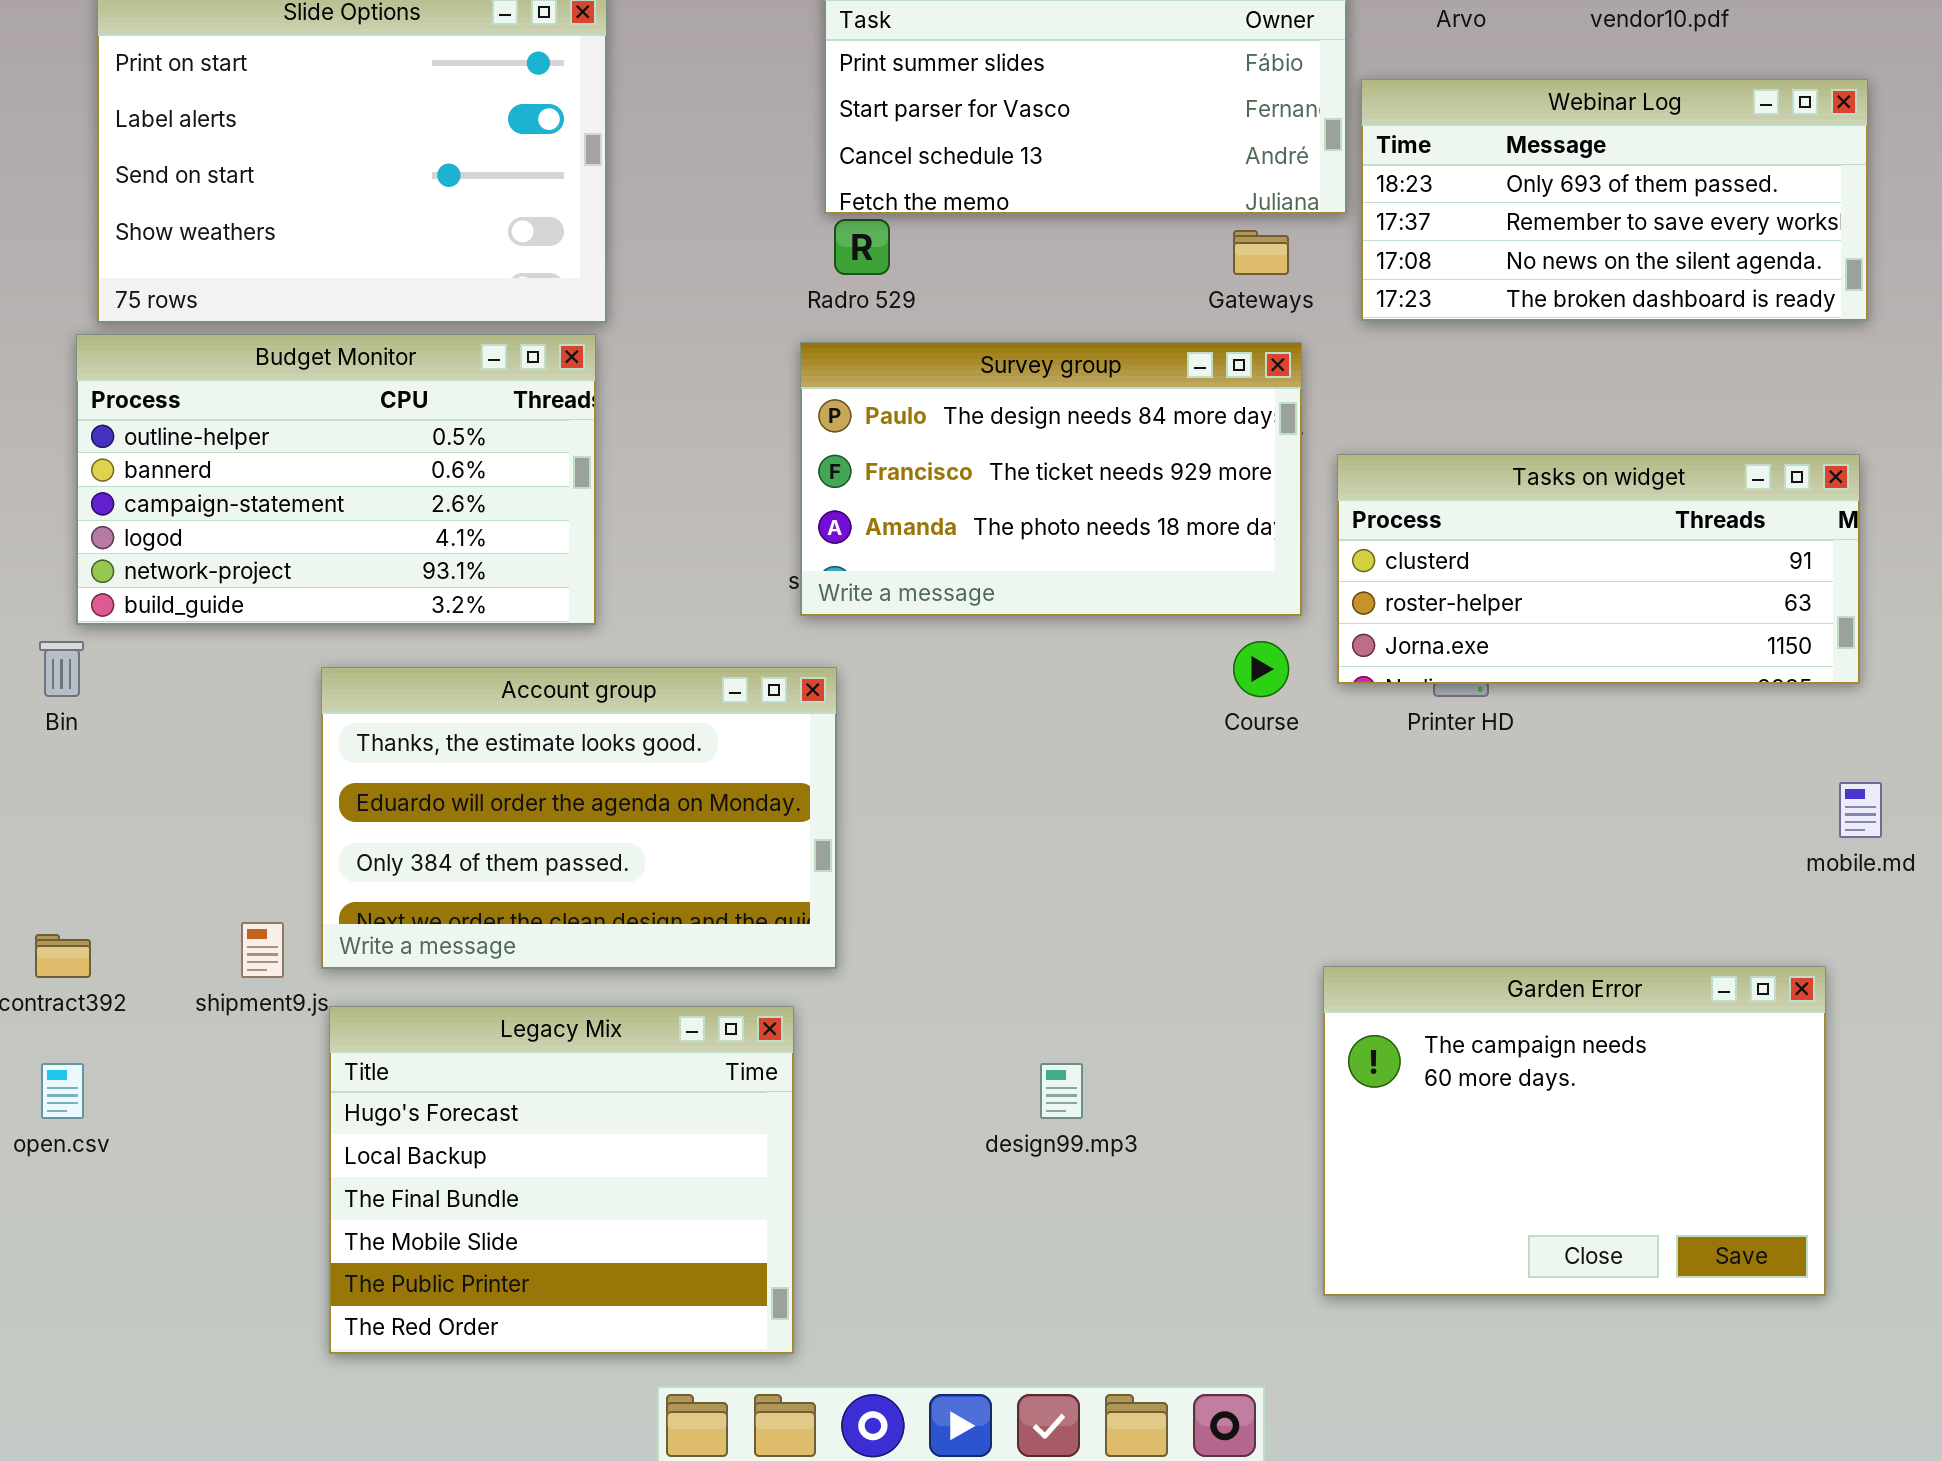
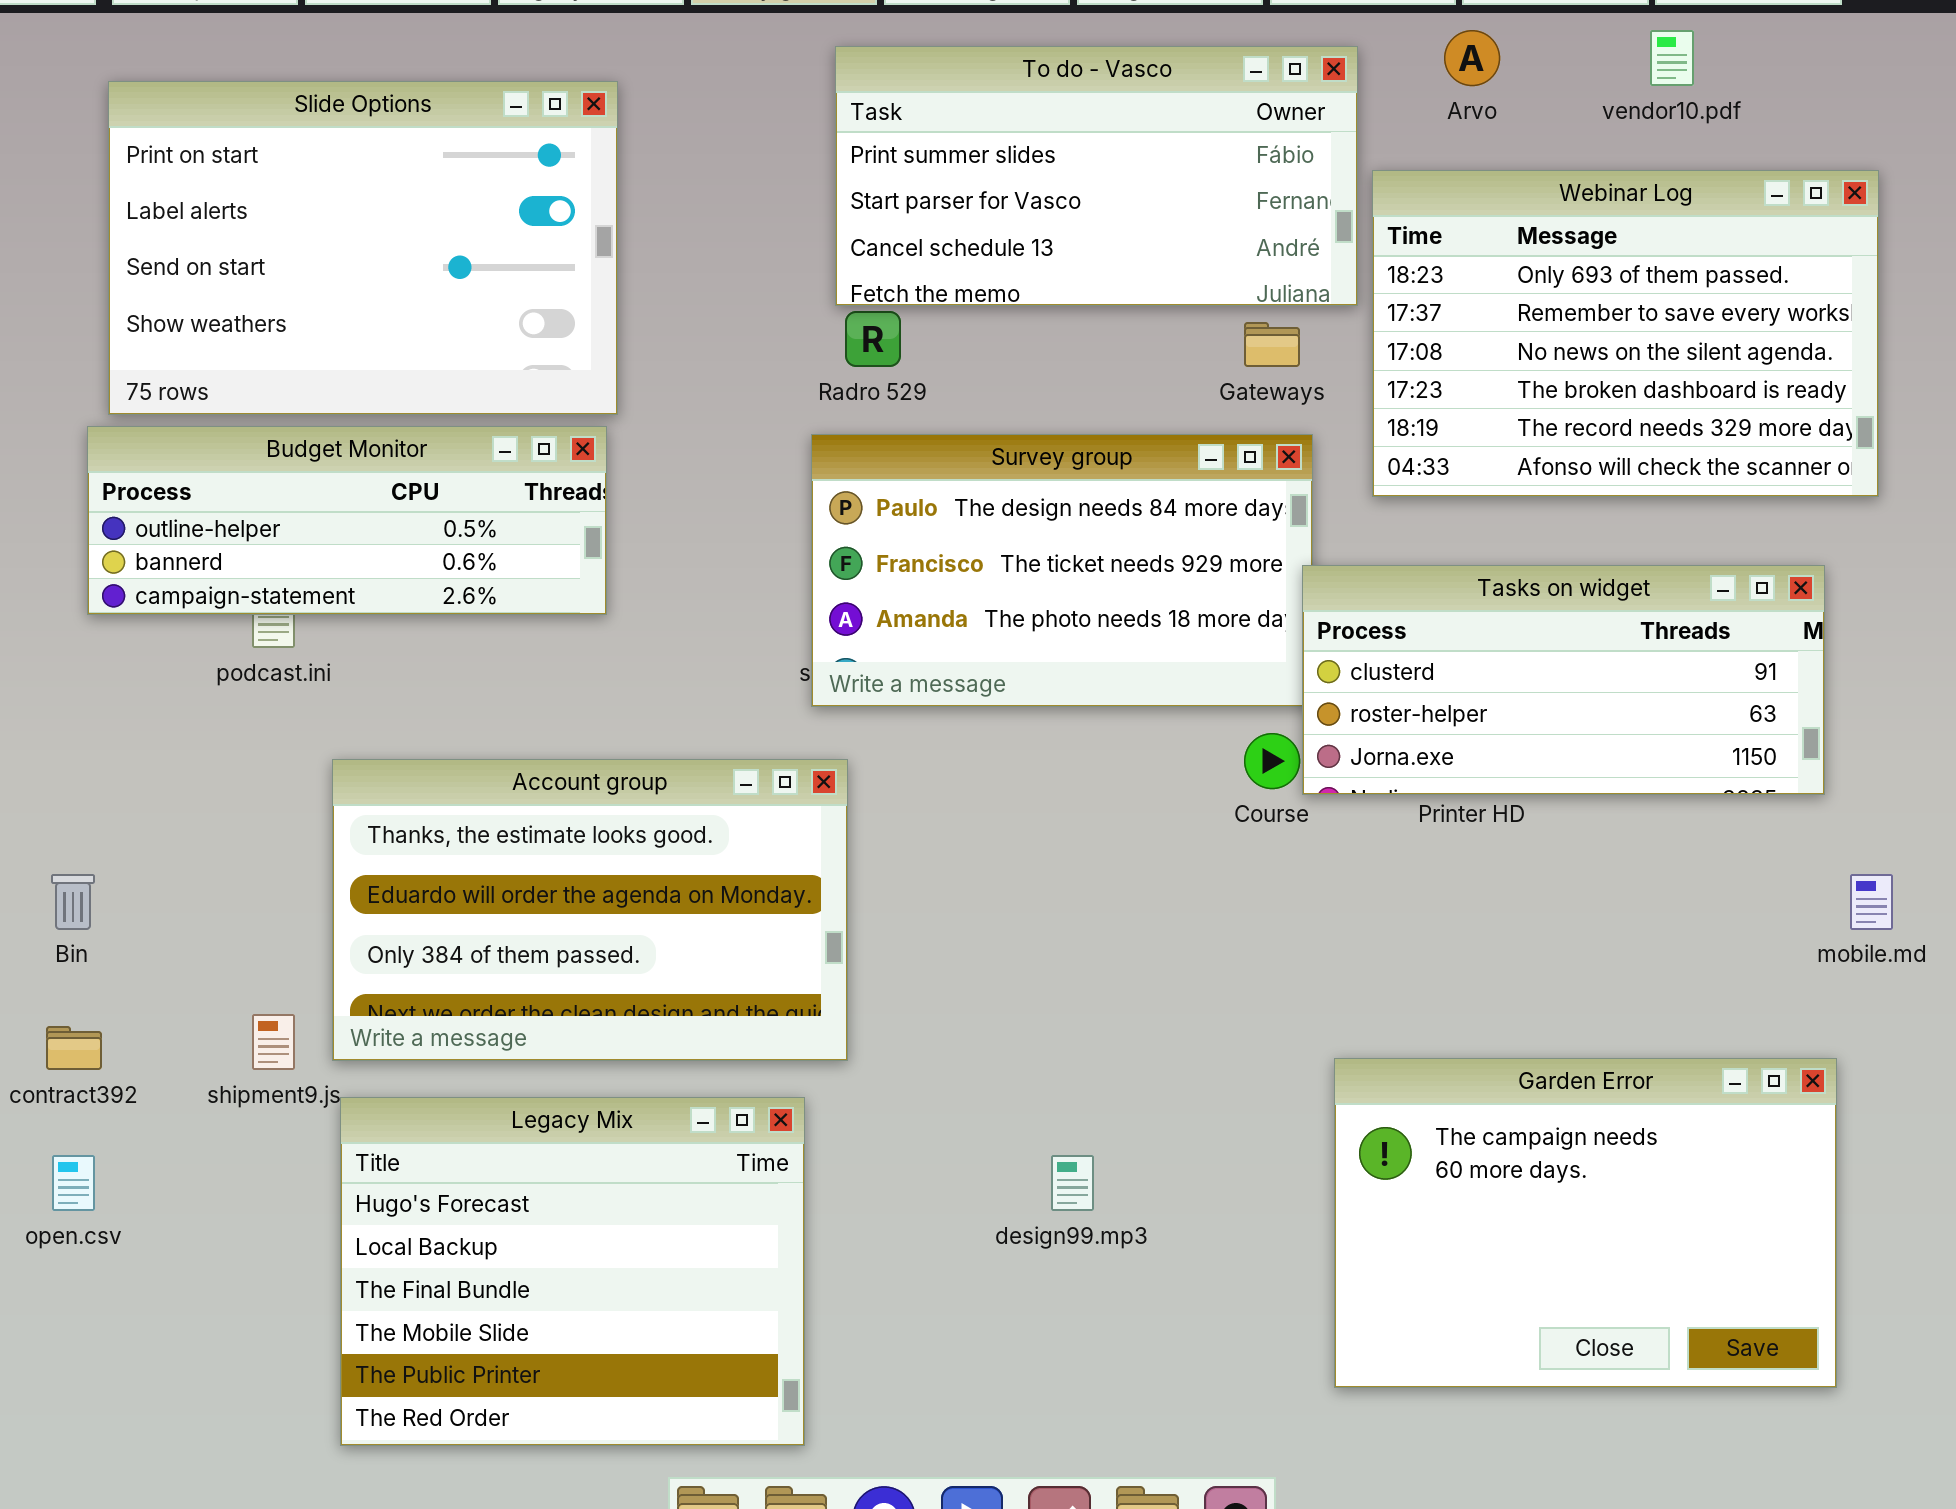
Webinar Log: [1361,79,1868,321] -> [1372,170,1879,497], resized
Budget Monitor: [76,334,596,625] -> [87,426,607,615], resized
Tasks on widget: [1337,454,1860,684] -> [1302,565,1825,795], moved
Bin: [39,641,84,697] -> [51,874,95,930], moved

